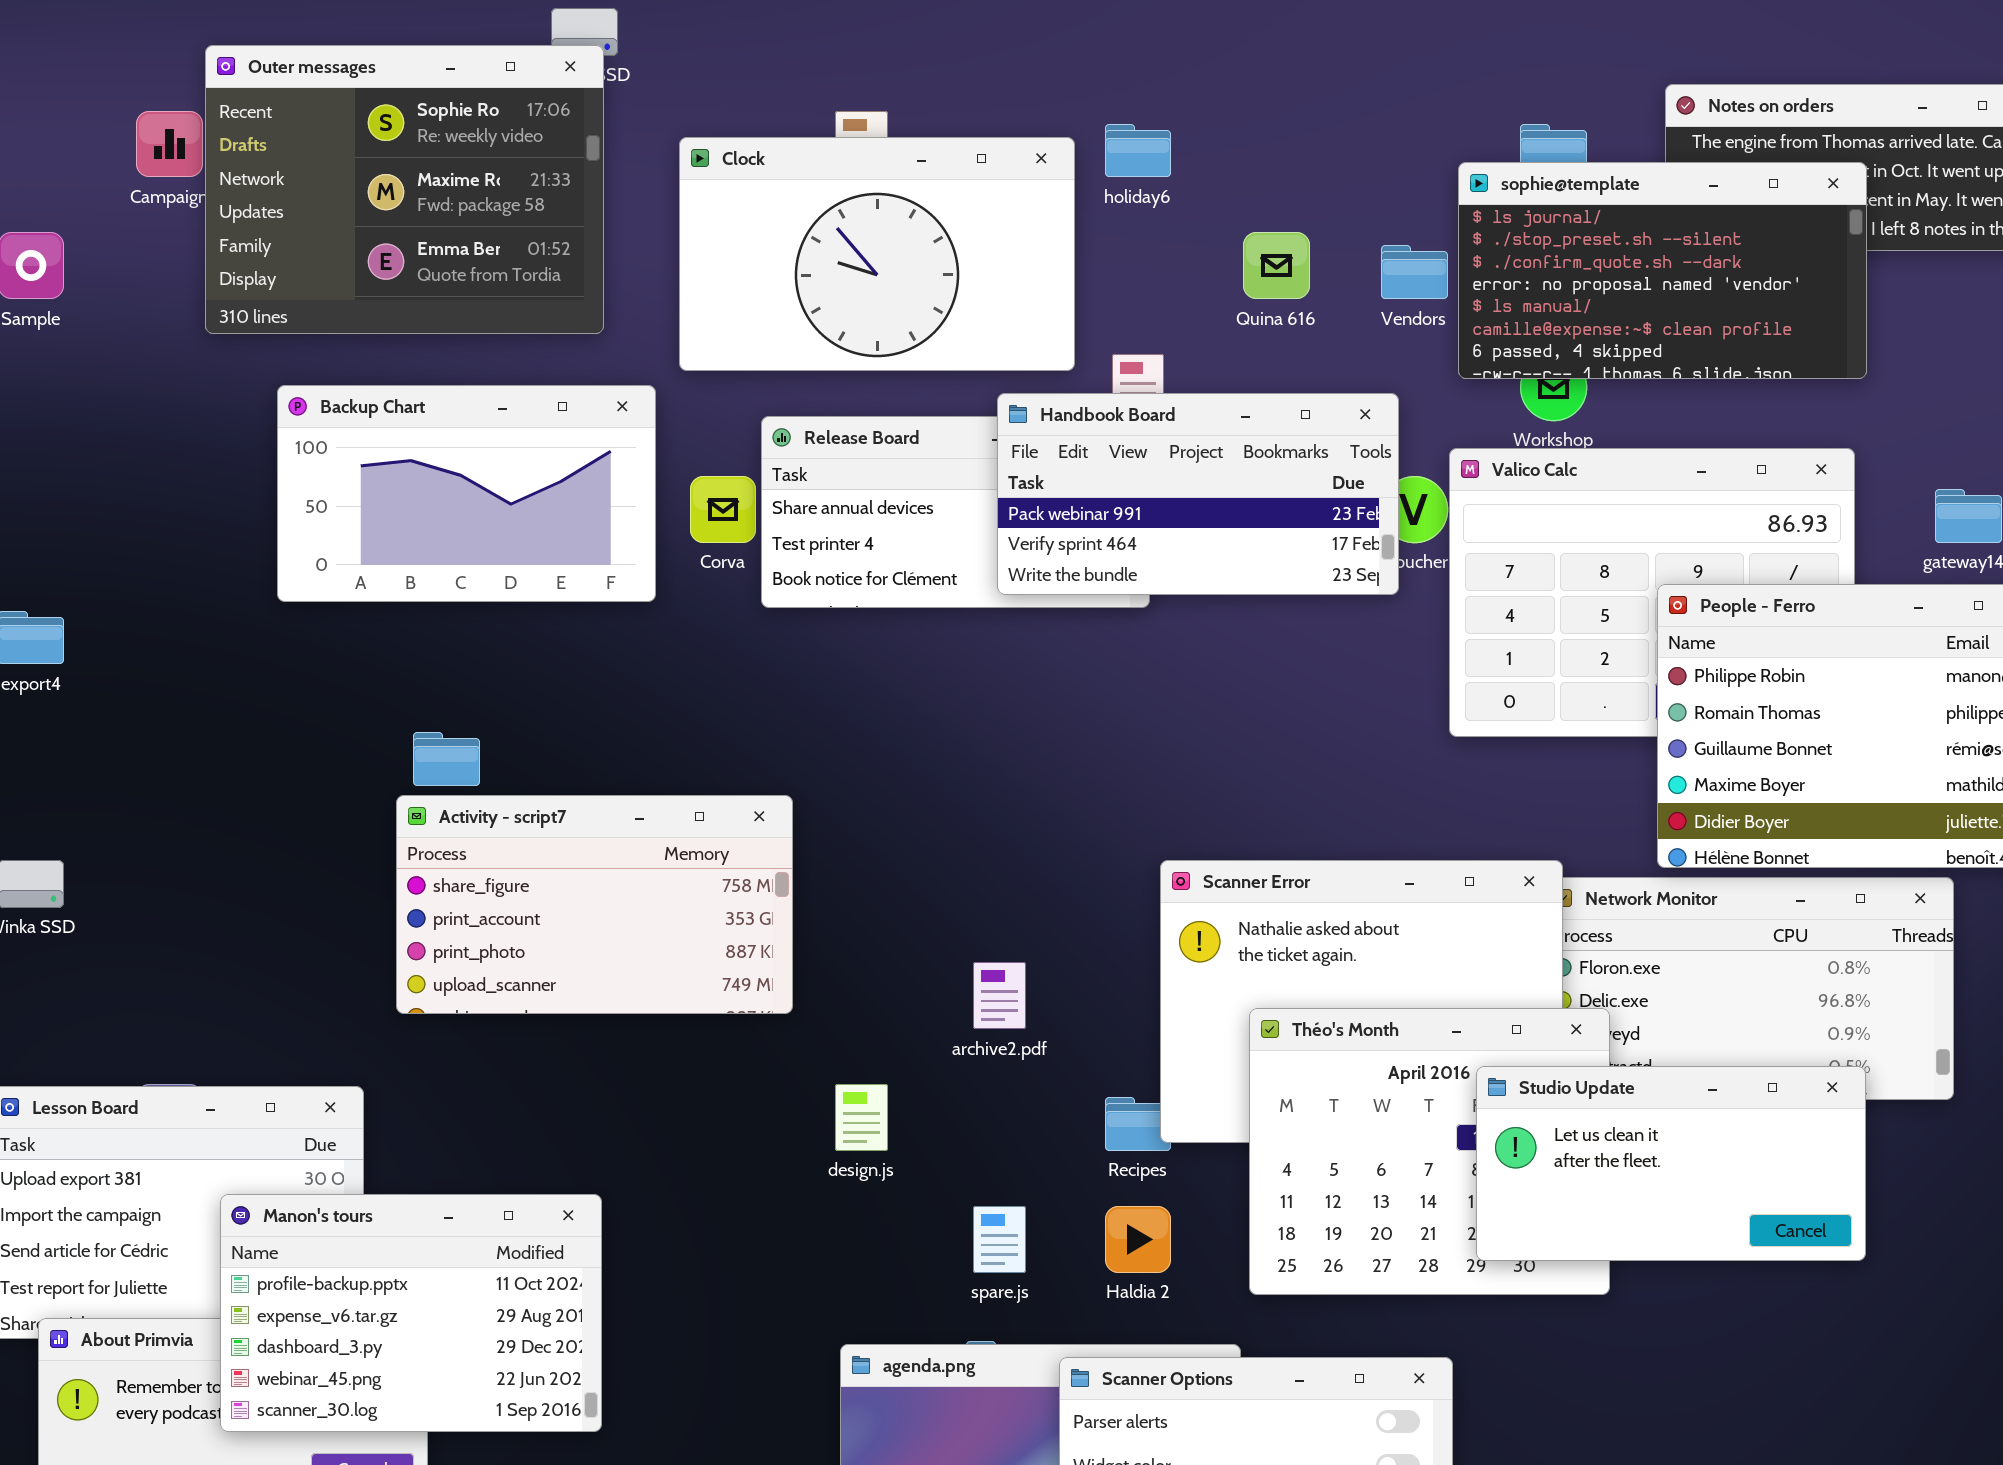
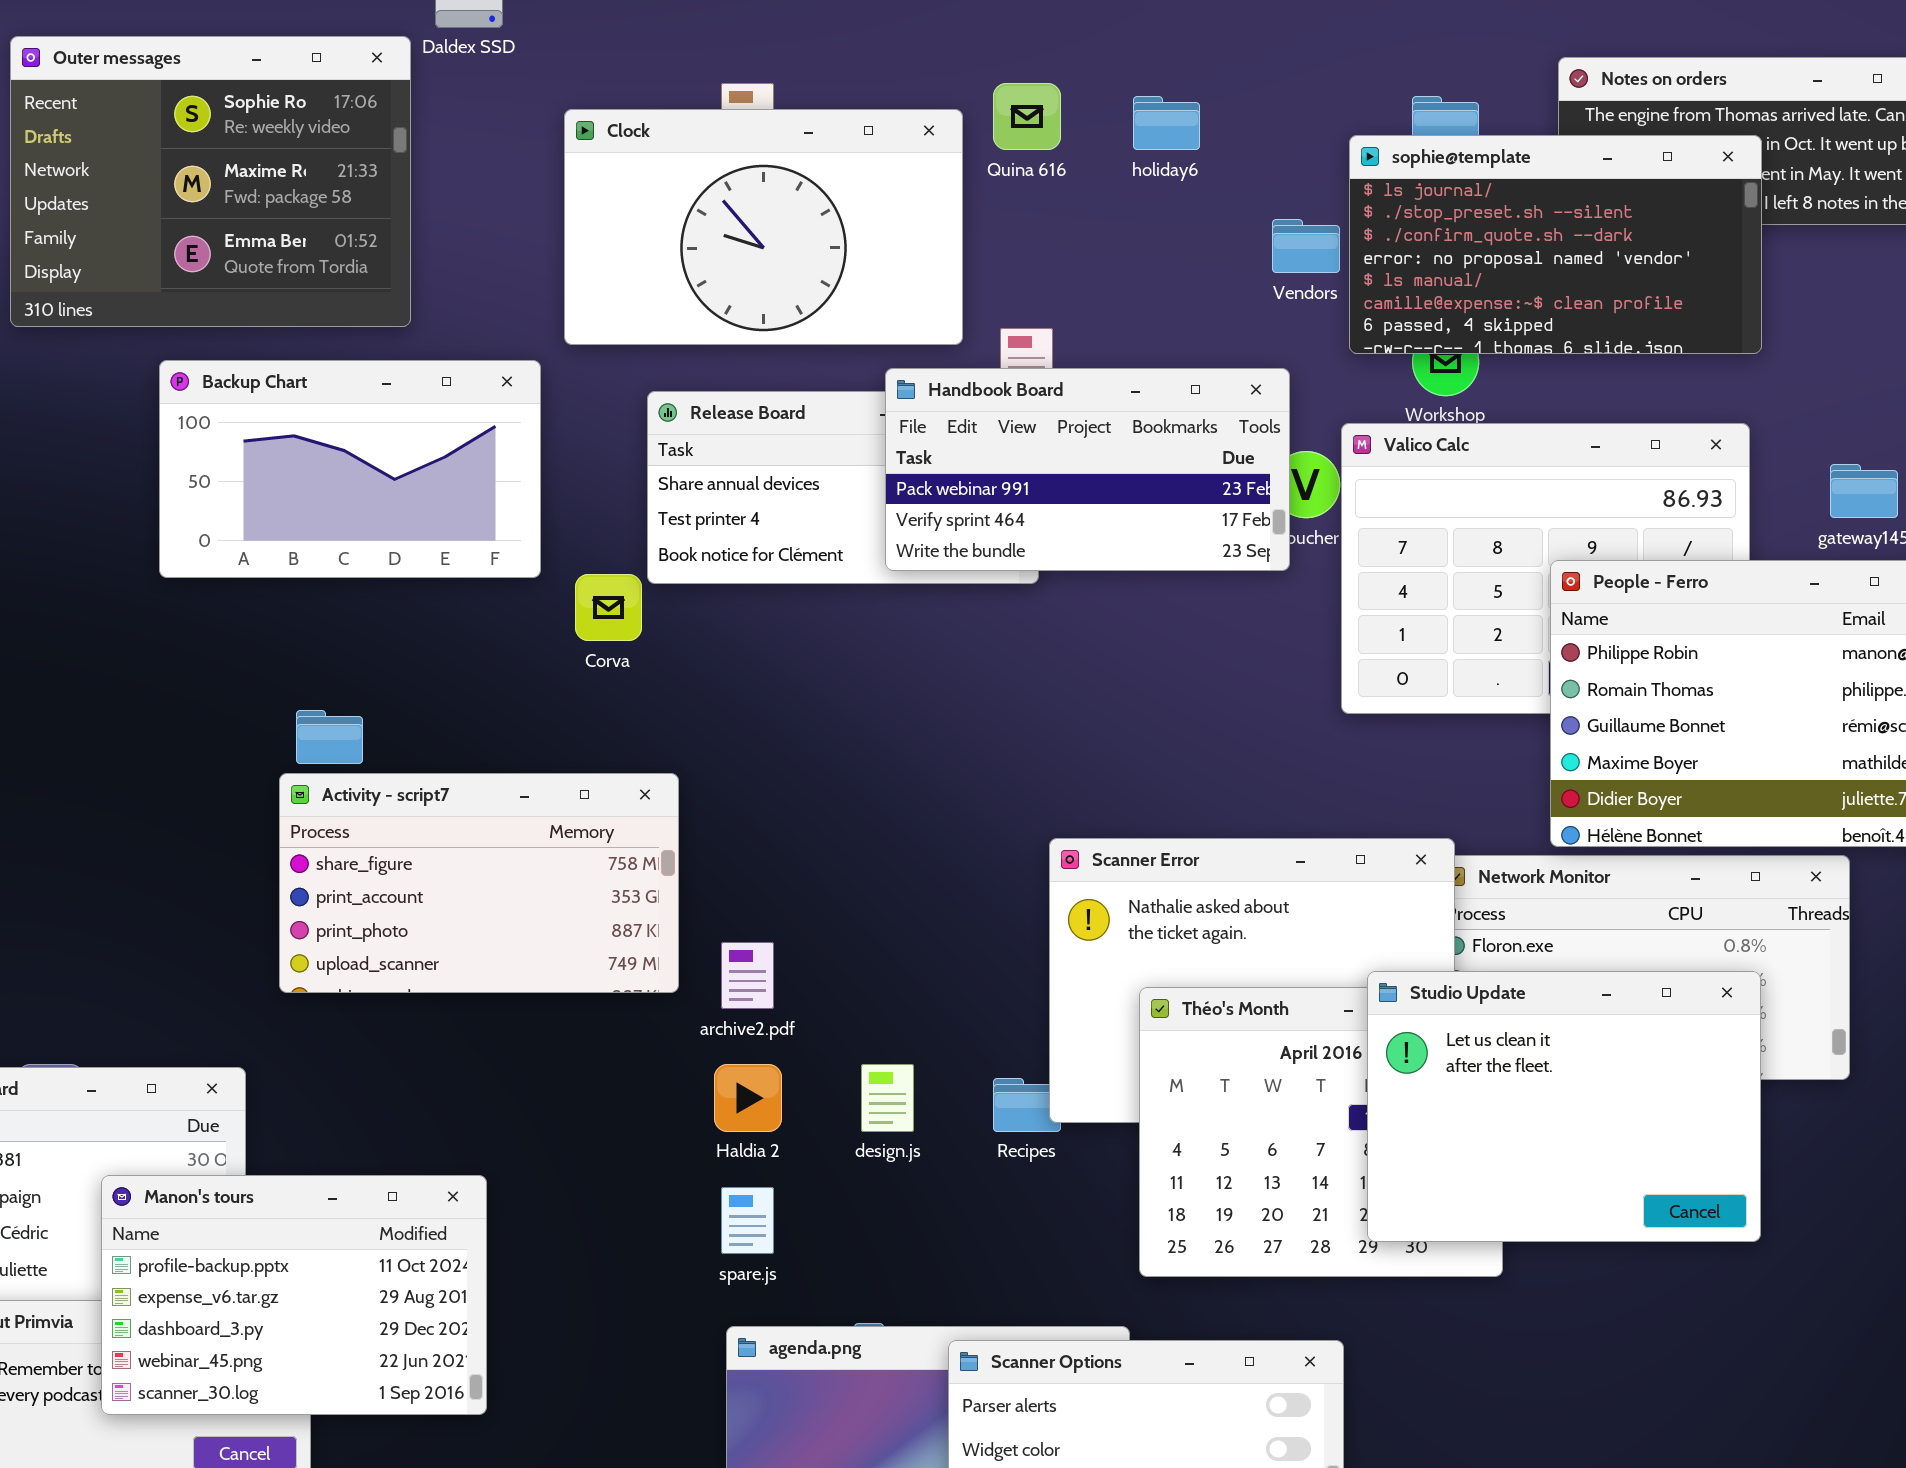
Outer messages: [205,45,604,334] -> [10,36,411,327], moved
holiday6: [1105,124,1171,177] -> [1133,96,1200,150], moved
Quina 616: [1243,232,1310,299] -> [993,83,1061,150], moved
Corva: [690,476,756,543] -> [575,574,642,641], moved
archive2.pdf: [973,962,1026,1029] -> [721,942,774,1009], moved
Studio Update: [1476,1066,1866,1261] -> [1367,971,1761,1242], resized
design.js: [835,1084,888,1151] -> [861,1064,914,1132], moved
spare.js: [973,1206,1026,1273] -> [721,1187,774,1254], moved
Haldia 2: [1105,1206,1171,1273] -> [714,1064,782,1132], moved

